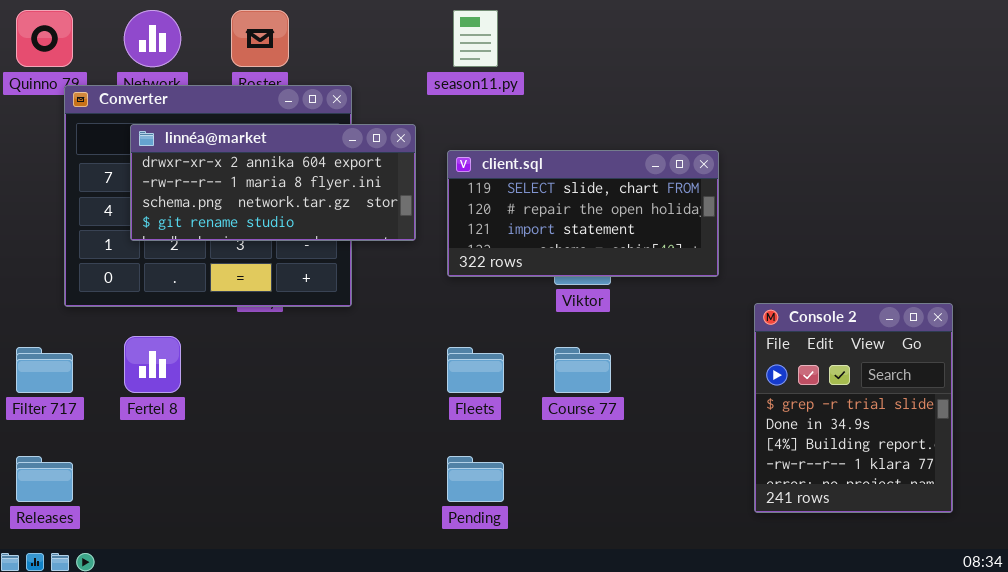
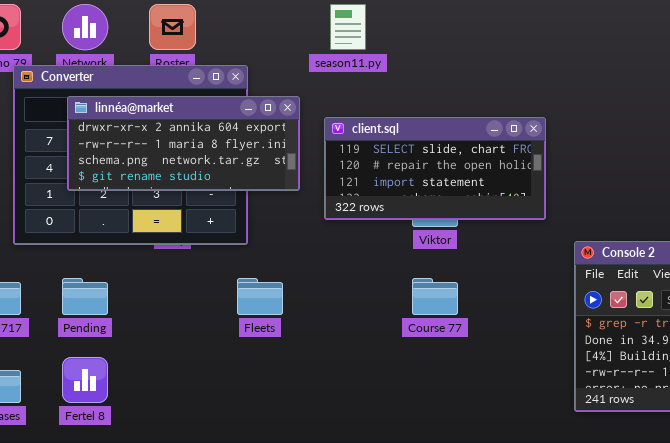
Fertel 8: [124,336,181,393] -> [62,357,108,403], moved
Fleets: [447,347,504,393] -> [237,278,283,315], moved
Pending: [447,456,504,502] -> [62,278,108,315], moved

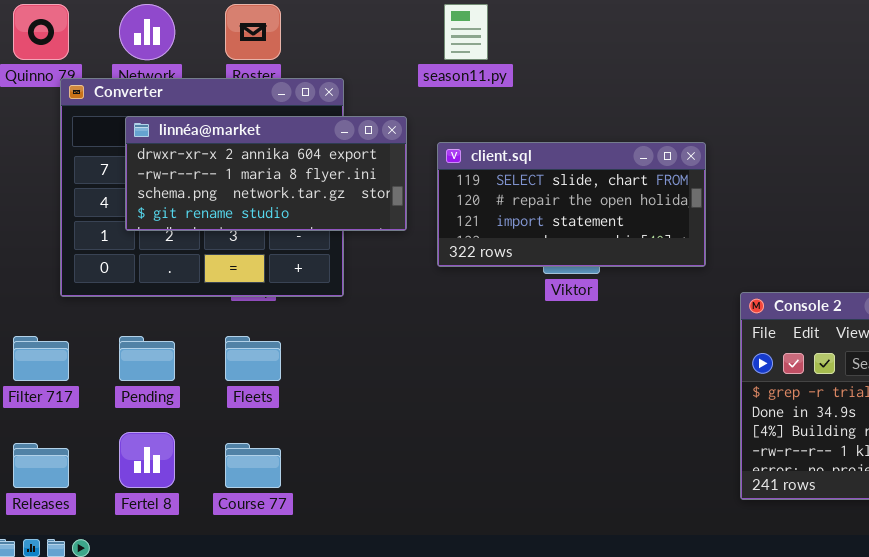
Fleets: [237,278,283,315] -> [225,336,281,381], moved
Course 77: [412,278,458,315] -> [225,443,281,488], moved

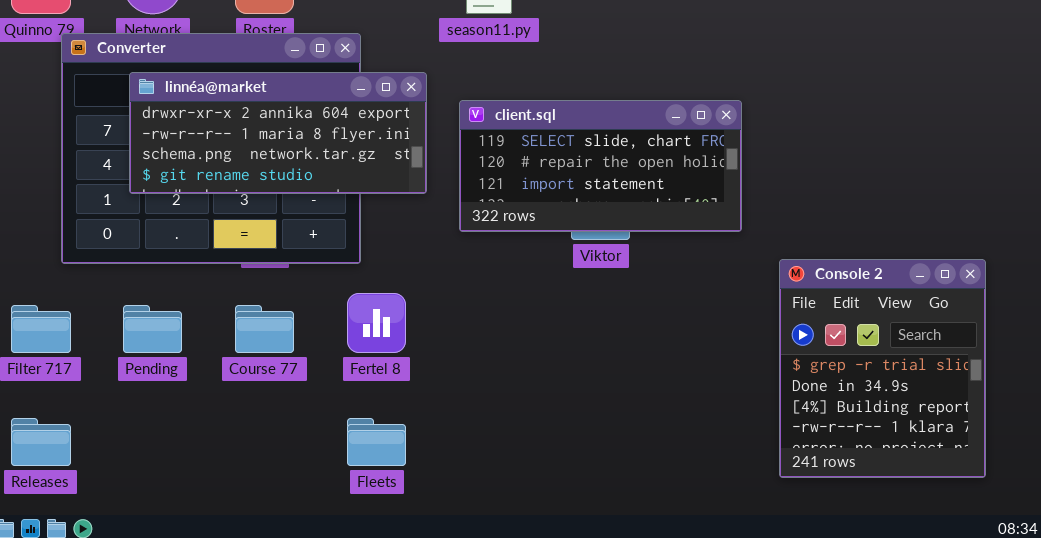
Fleets: [225,336,281,381] -> [347,418,406,466], moved
Fertel 8: [119,432,175,488] -> [347,293,406,353], moved
Course 77: [225,443,281,488] -> [235,305,294,353], moved

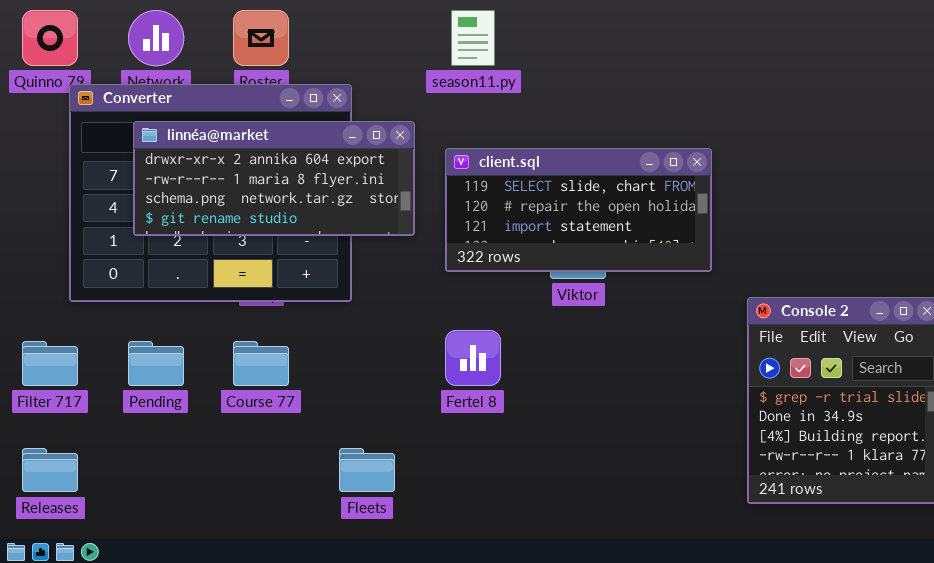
Fertel 8: [347,293,406,353] -> [445,330,501,386], moved

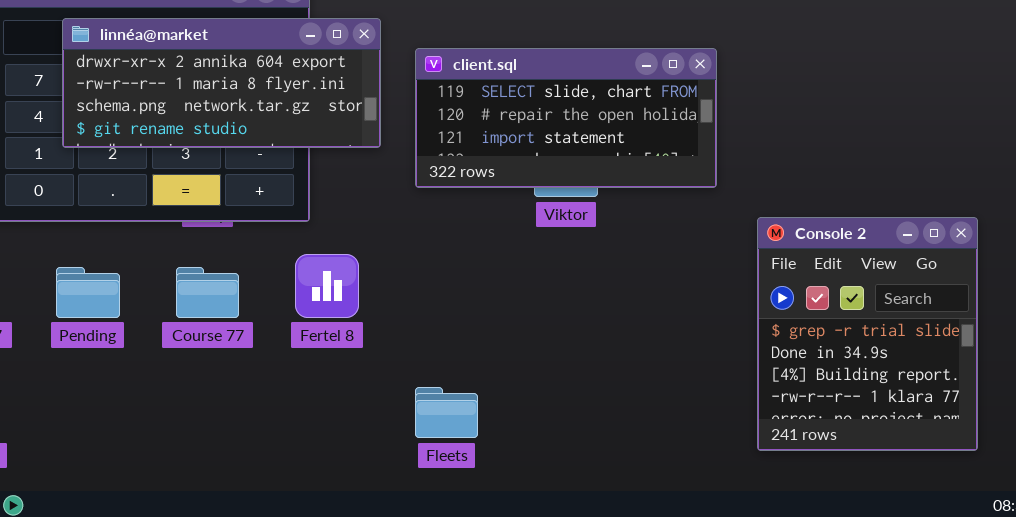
Fertel 8: [445,330,501,386] -> [295,254,359,318], moved
Fleets: [339,448,395,492] -> [415,387,478,438], moved

